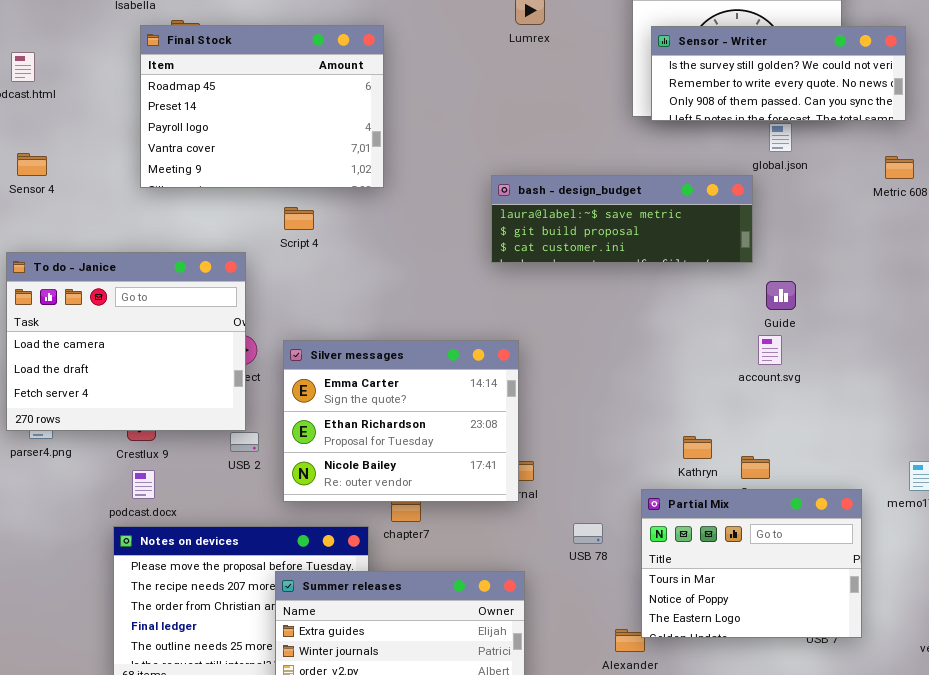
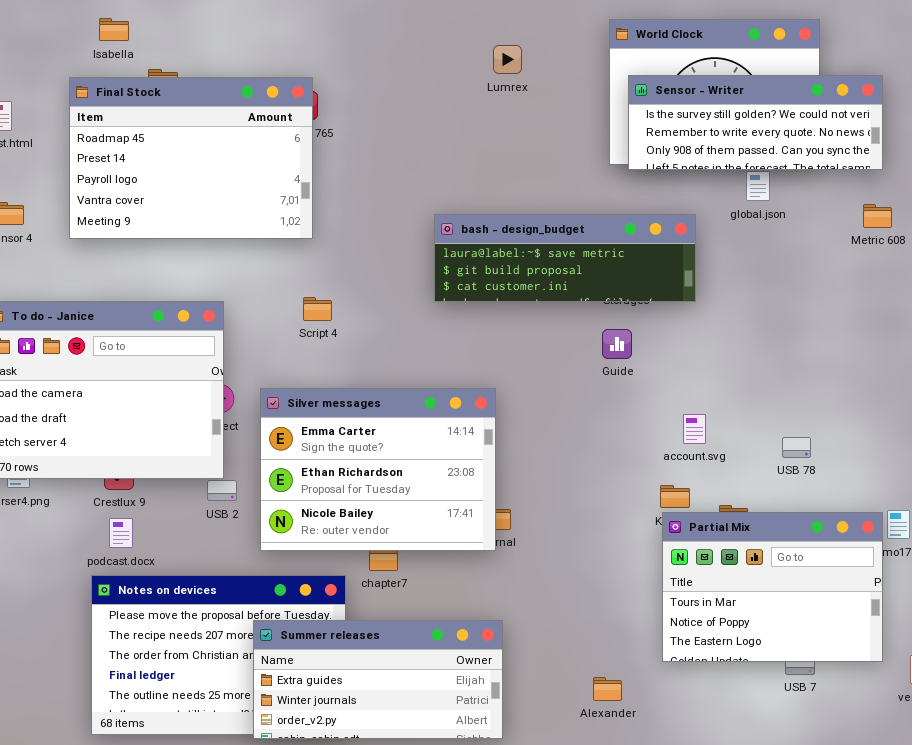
Final Stock: [140,25,384,188] -> [69,77,313,239], moved
bash - design_budget: [491,175,753,263] -> [434,214,696,302], moved
Script 4: [284,207,314,230] -> [303,297,332,321], moved
Guide: [766,281,796,310] -> [602,329,632,359], moved
account.svg: [758,335,782,365] -> [683,414,706,444], moved
Partial Mix: [641,489,862,638] -> [662,512,883,662], moved
USB 78: [573,523,603,544] -> [782,437,811,458], moved

